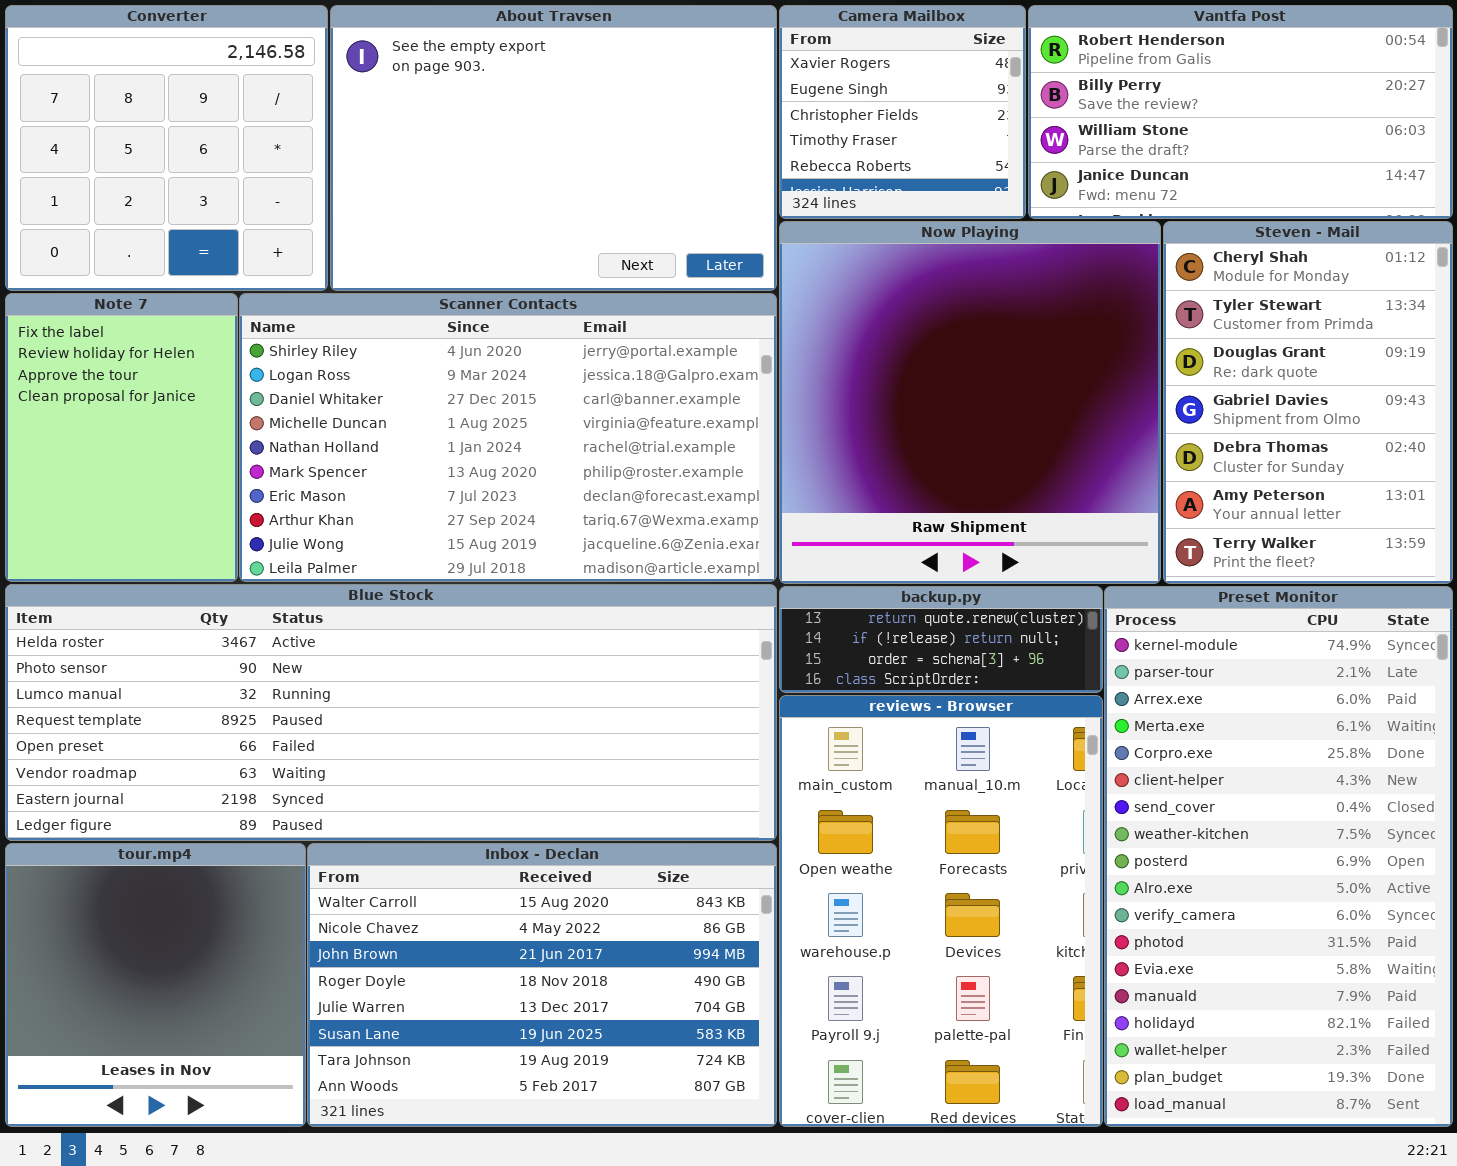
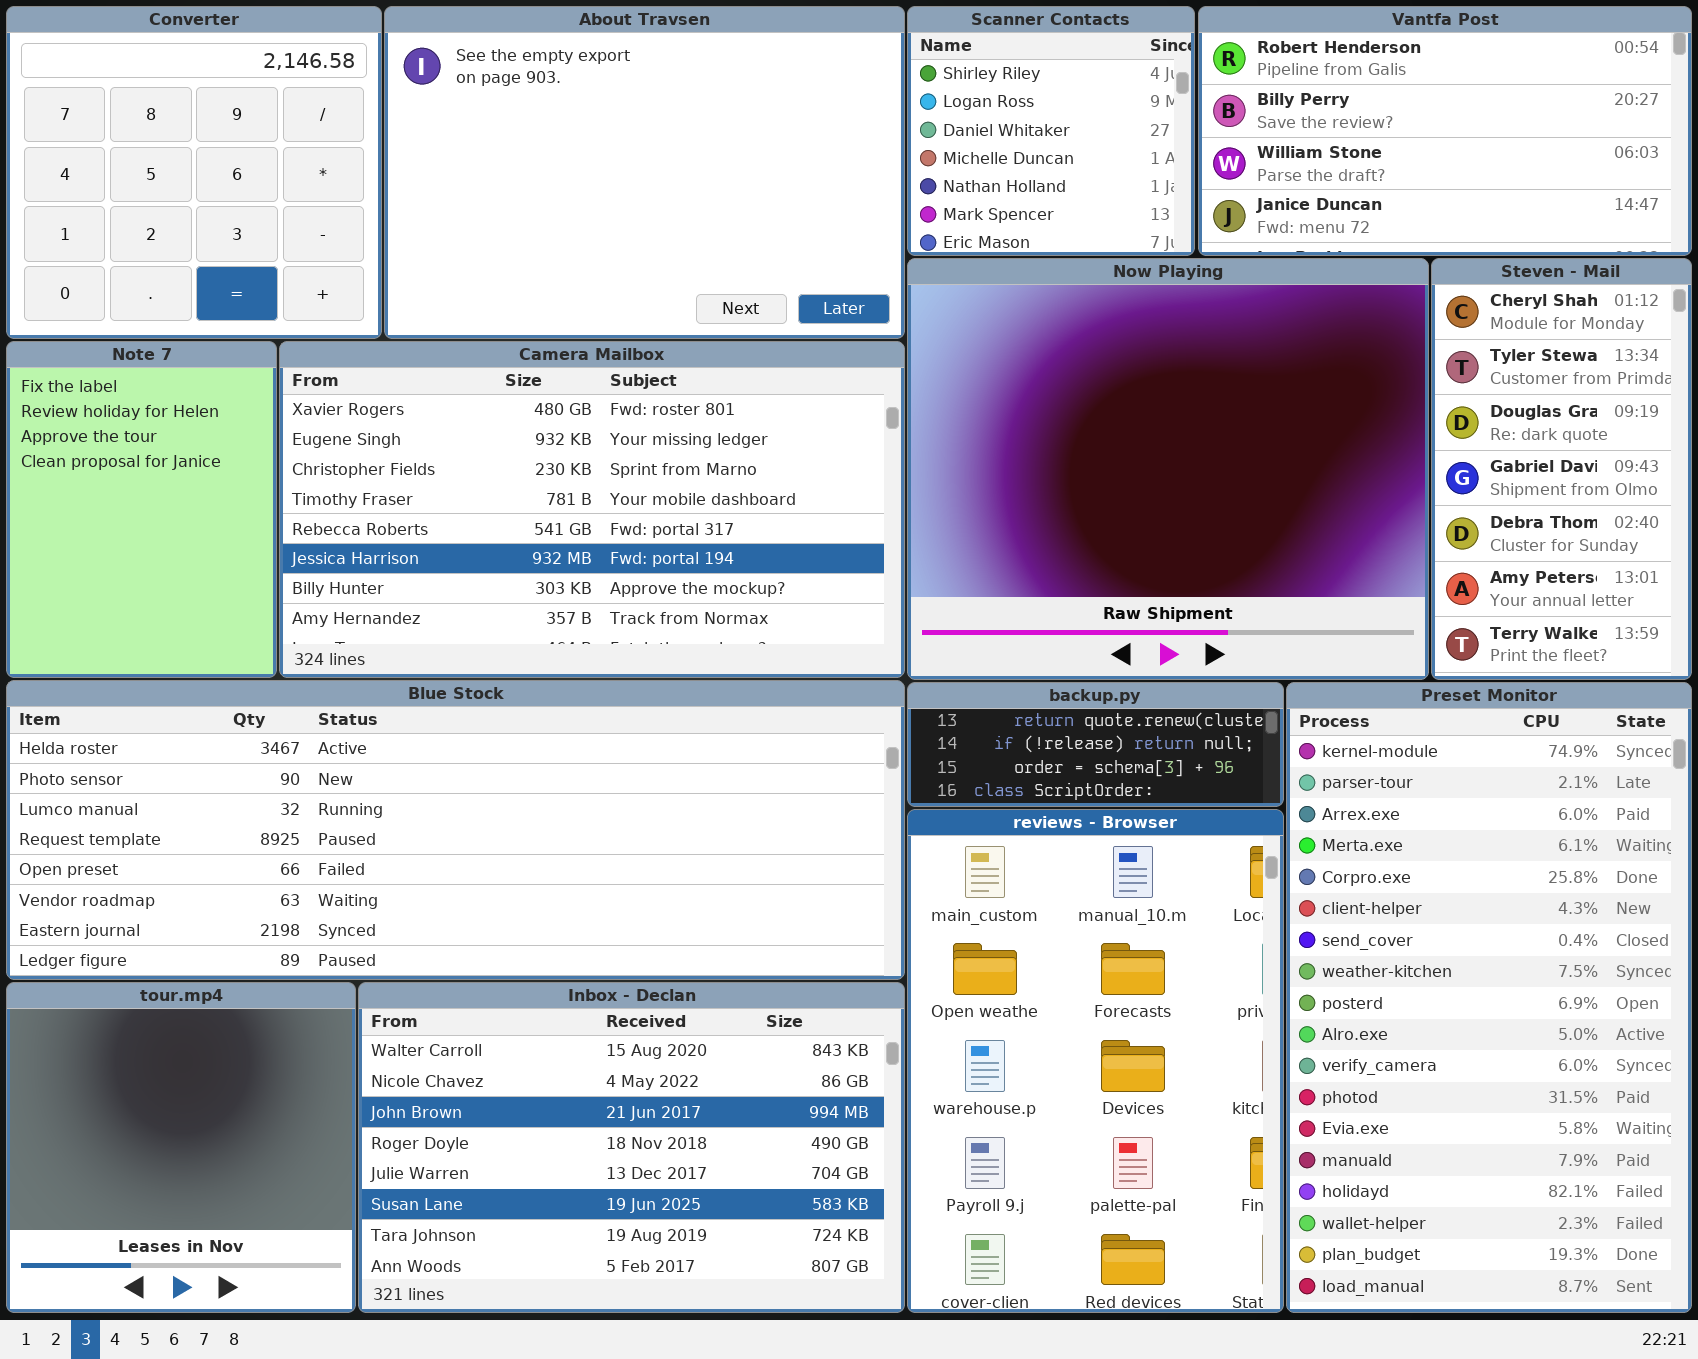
Camera Mailbox: [779,5,1026,219] -> [279,341,905,678], moved, resized
Now Playing: [779,221,1161,584] -> [907,258,1429,680], resized
Steven - Mail: [1163,221,1453,584] -> [1431,258,1692,680], resized
Scanner Contacts: [239,293,777,582] -> [907,6,1195,256], moved, resized

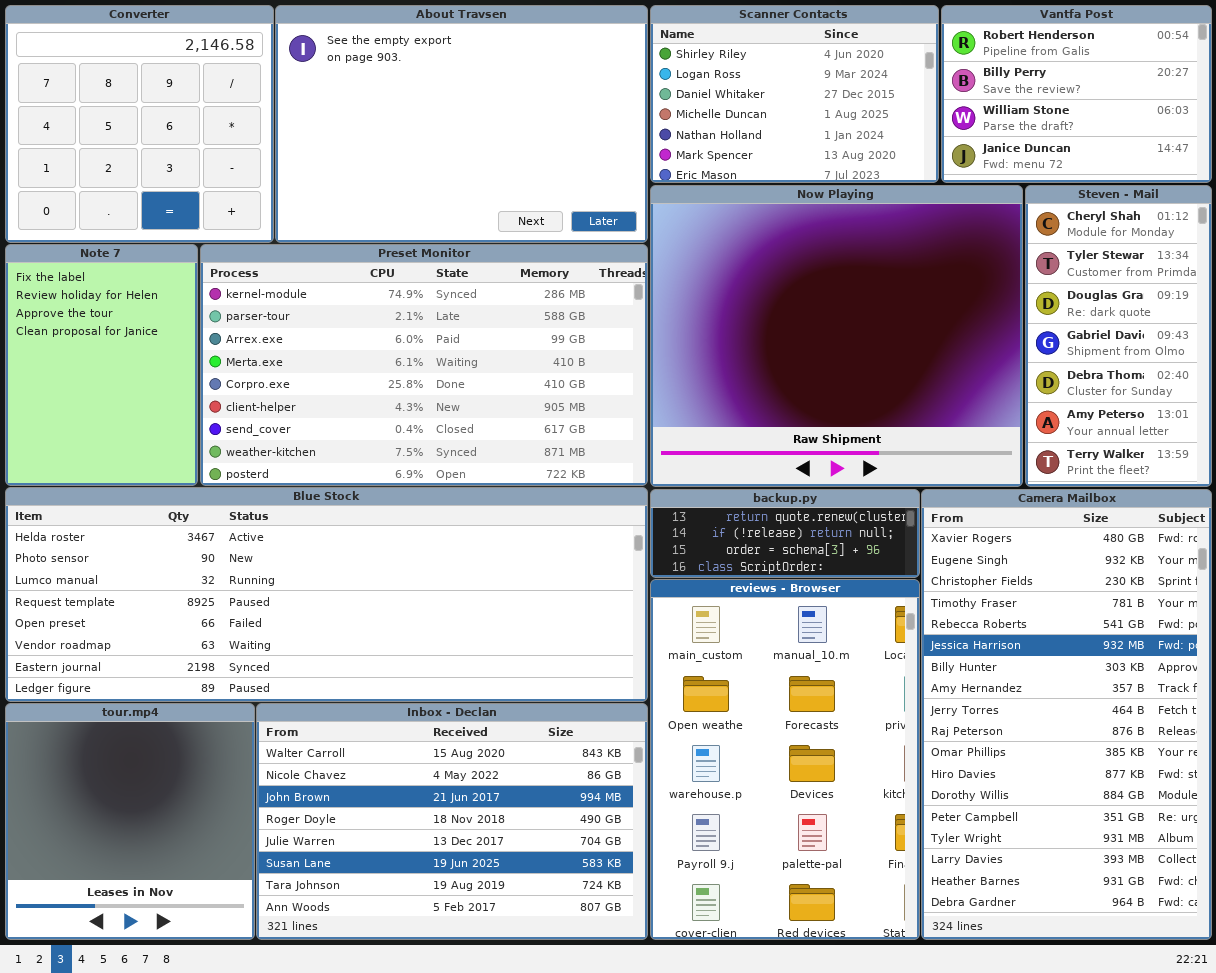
Scanner Contacts: [907,6,1195,256] -> [650,5,939,183], resized
Vantfa Post: [1198,6,1692,256] -> [941,5,1212,183], resized
Camera Mailbox: [279,341,905,678] -> [921,489,1212,940], moved, resized
Preset Monitor: [1286,682,1692,1313] -> [200,244,648,486], moved, resized

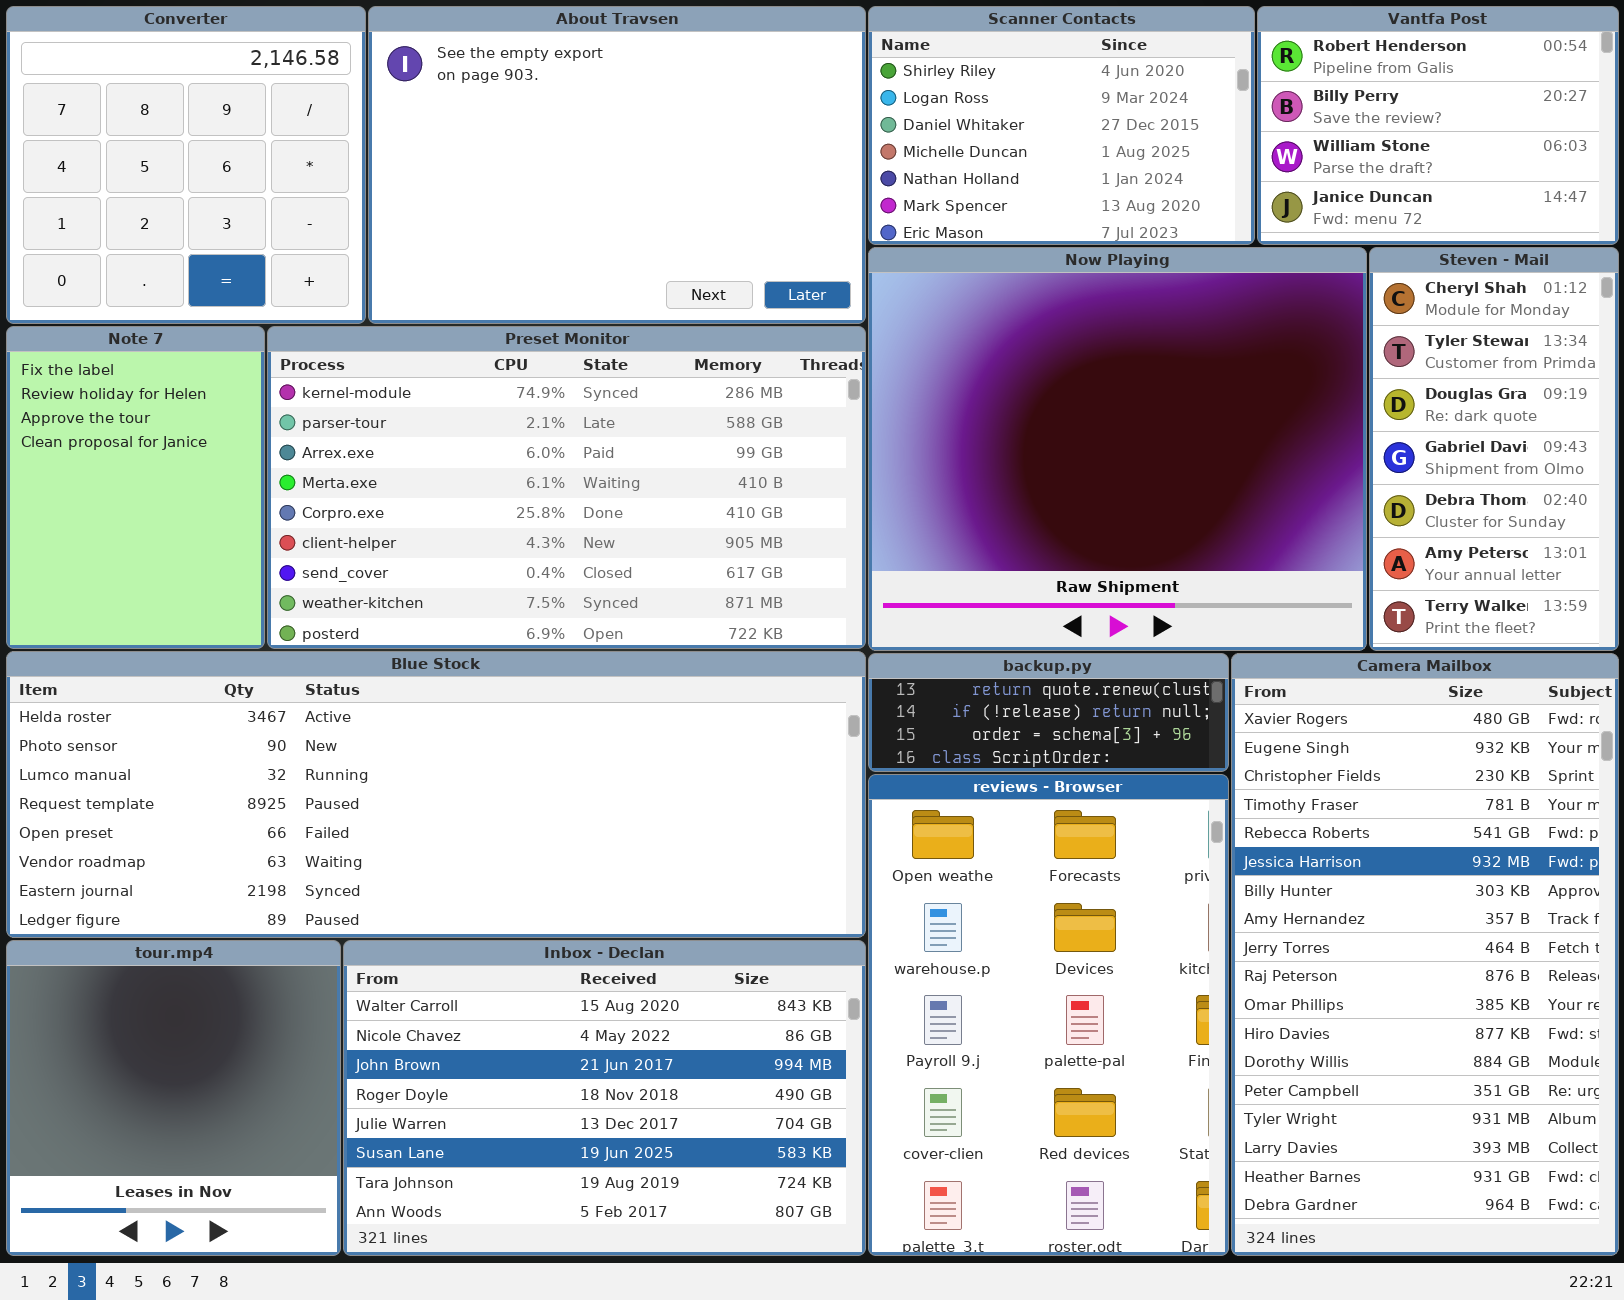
reviews - Browser: [650,579,920,940] -> [868,774,1229,1256], scrolled down 1 row

